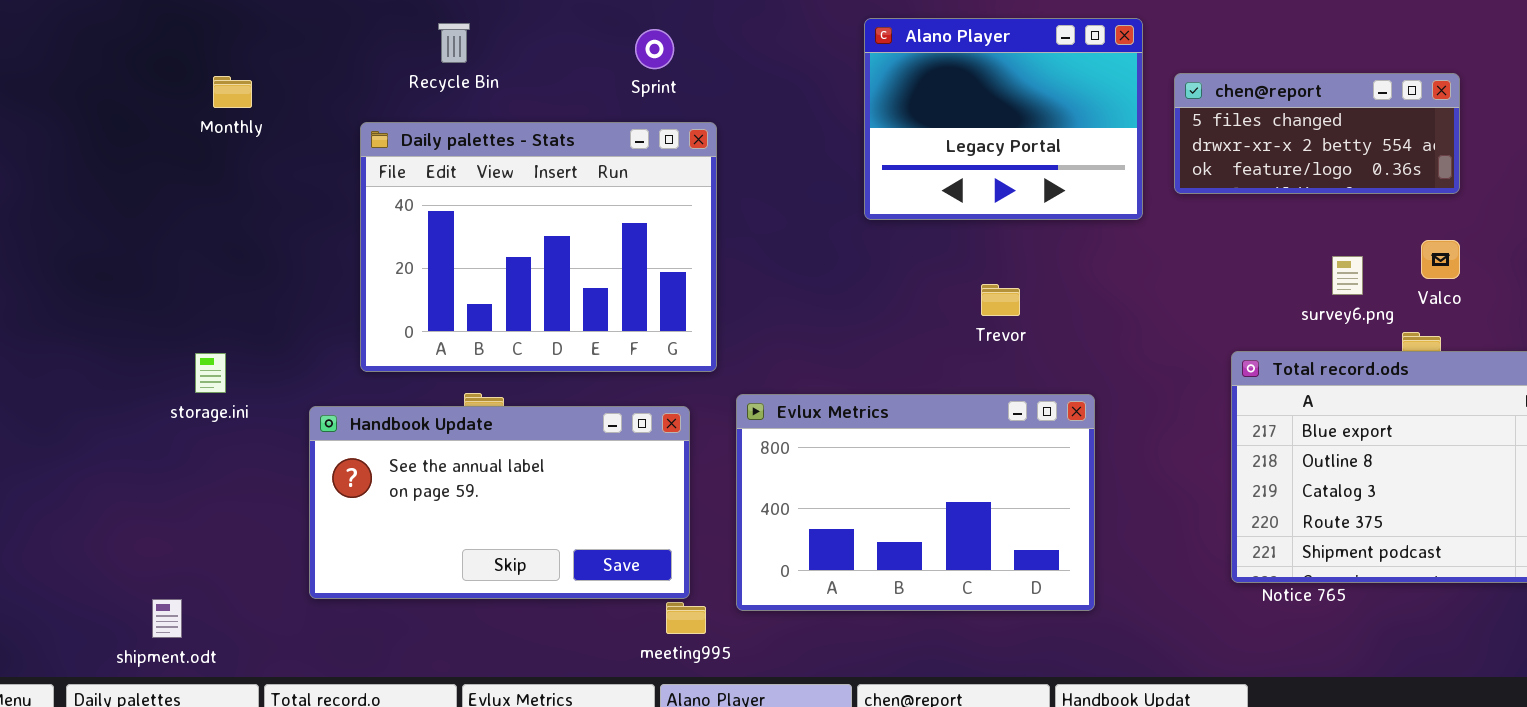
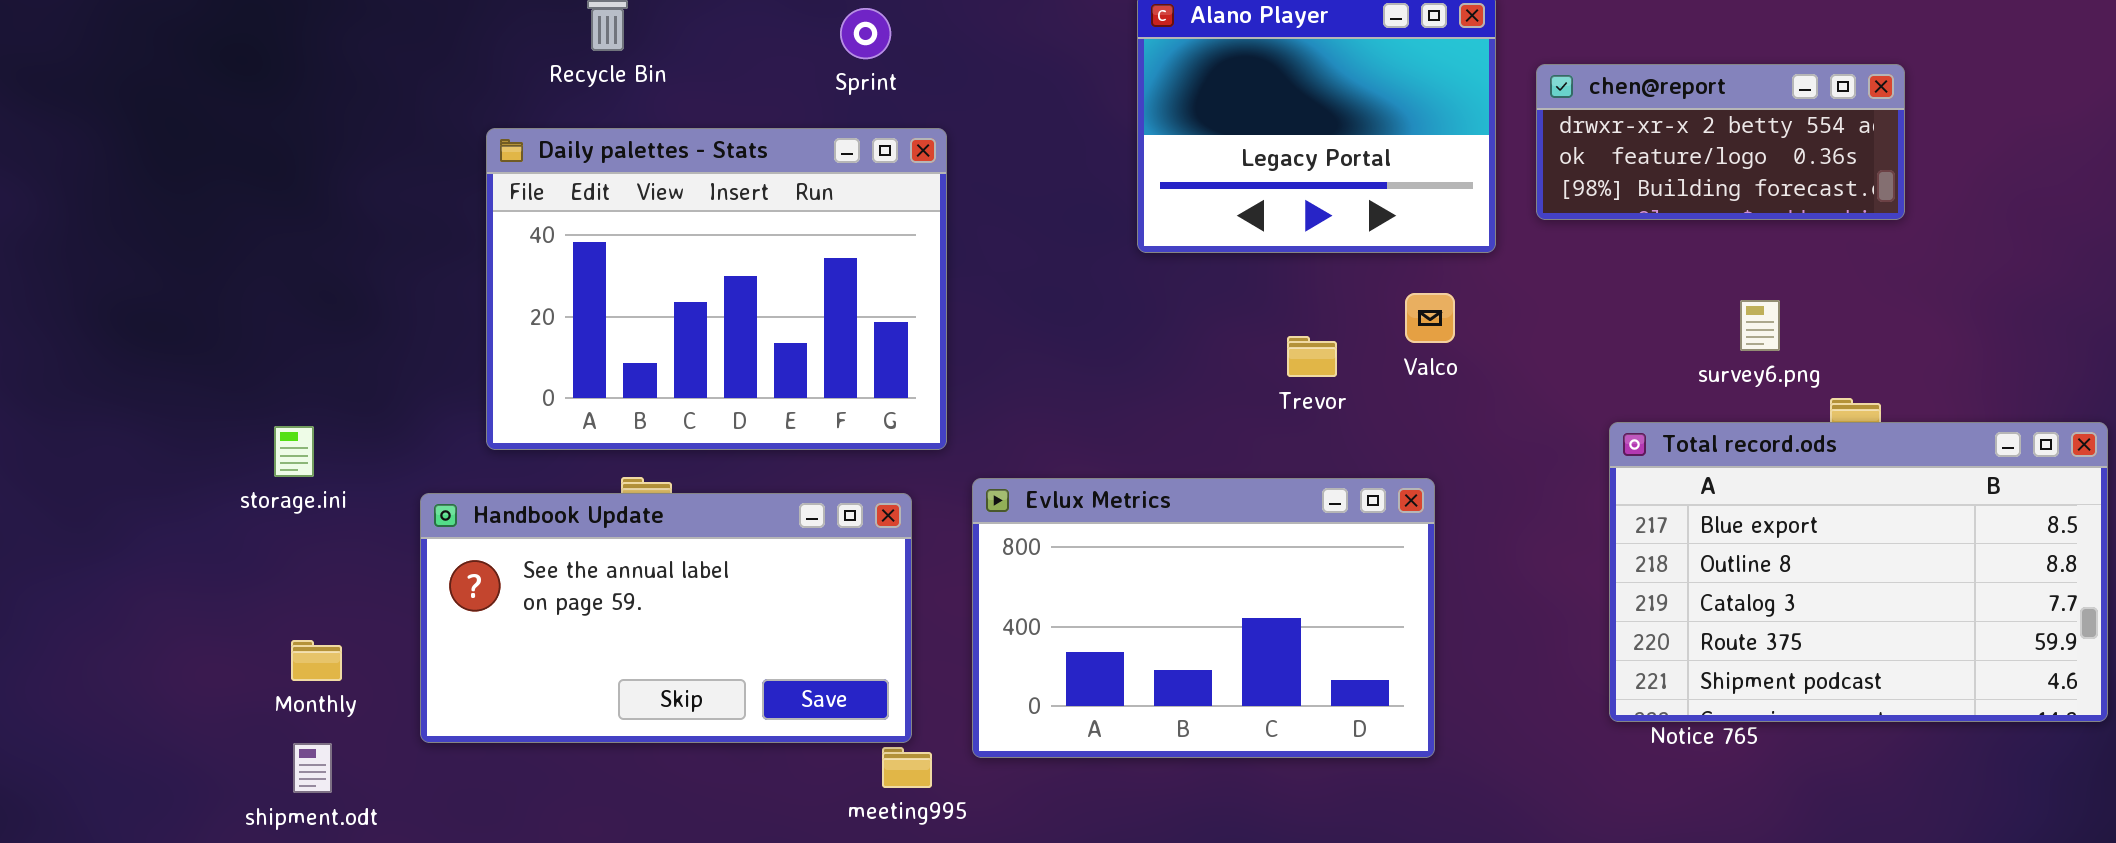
chen@report: [1174,73,1460,194] -> [1536,64,1905,220], scrolled down 1 row
Monthly: [213,76,252,108] -> [291,640,342,681], moved
Valco: [1421,240,1460,279] -> [1405,293,1455,343], moved
shipment.odt: [152,599,182,638] -> [293,743,332,793], moved

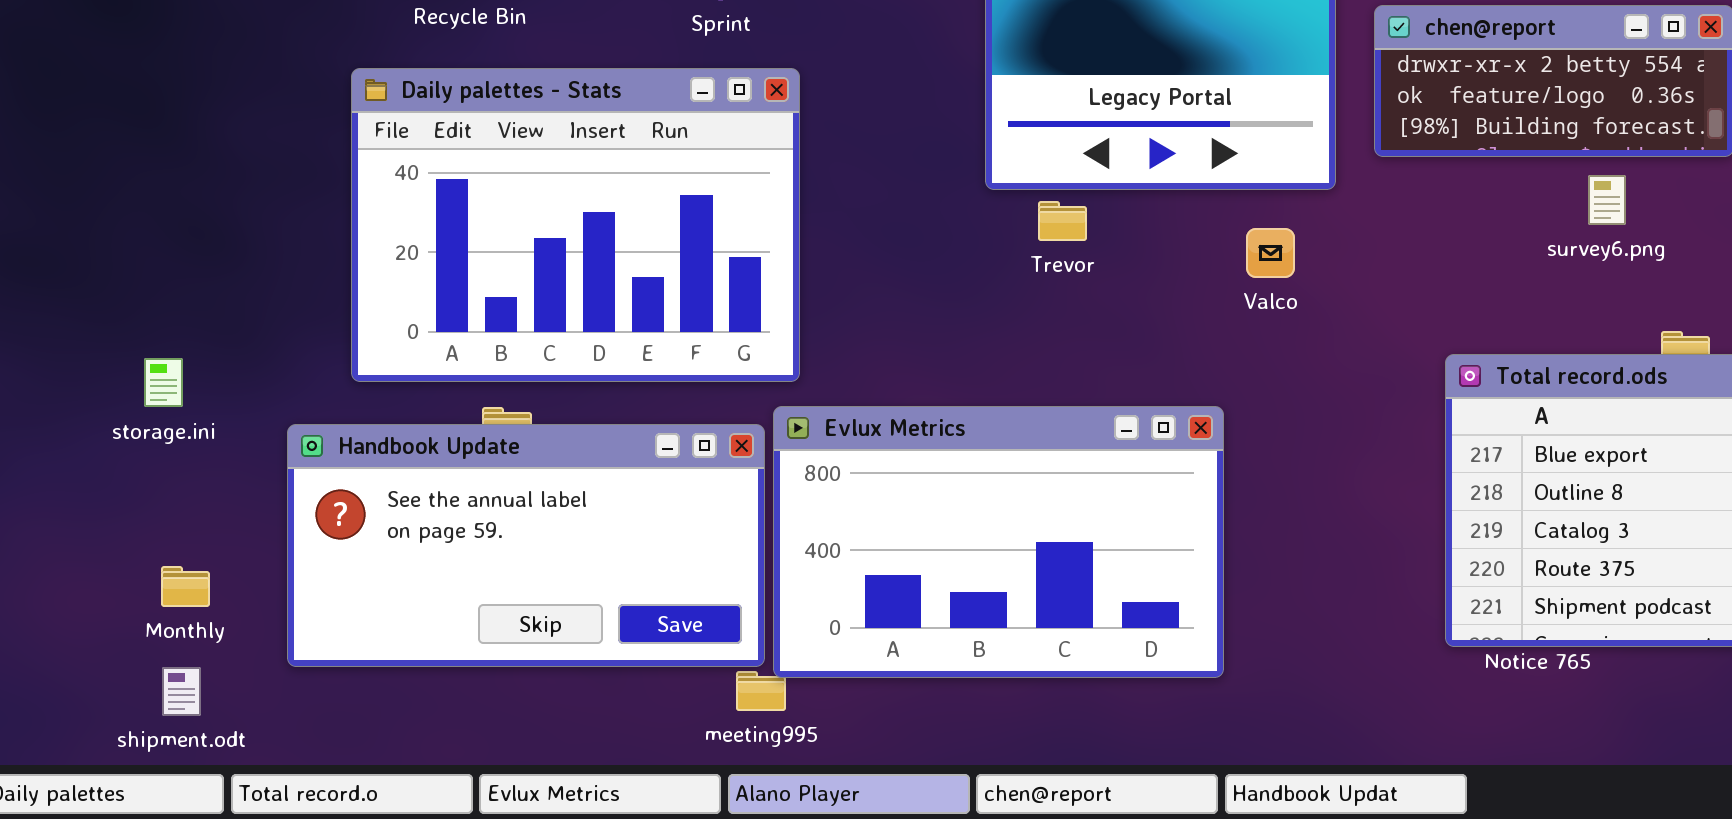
survey6.png: [1740,300,1780,351] -> [1588,175,1626,225], moved
Trevor: [1287,336,1337,377] -> [1038,201,1087,241], moved
Evlux Metrics: [972,478,1435,758] -> [773,406,1224,678], moved

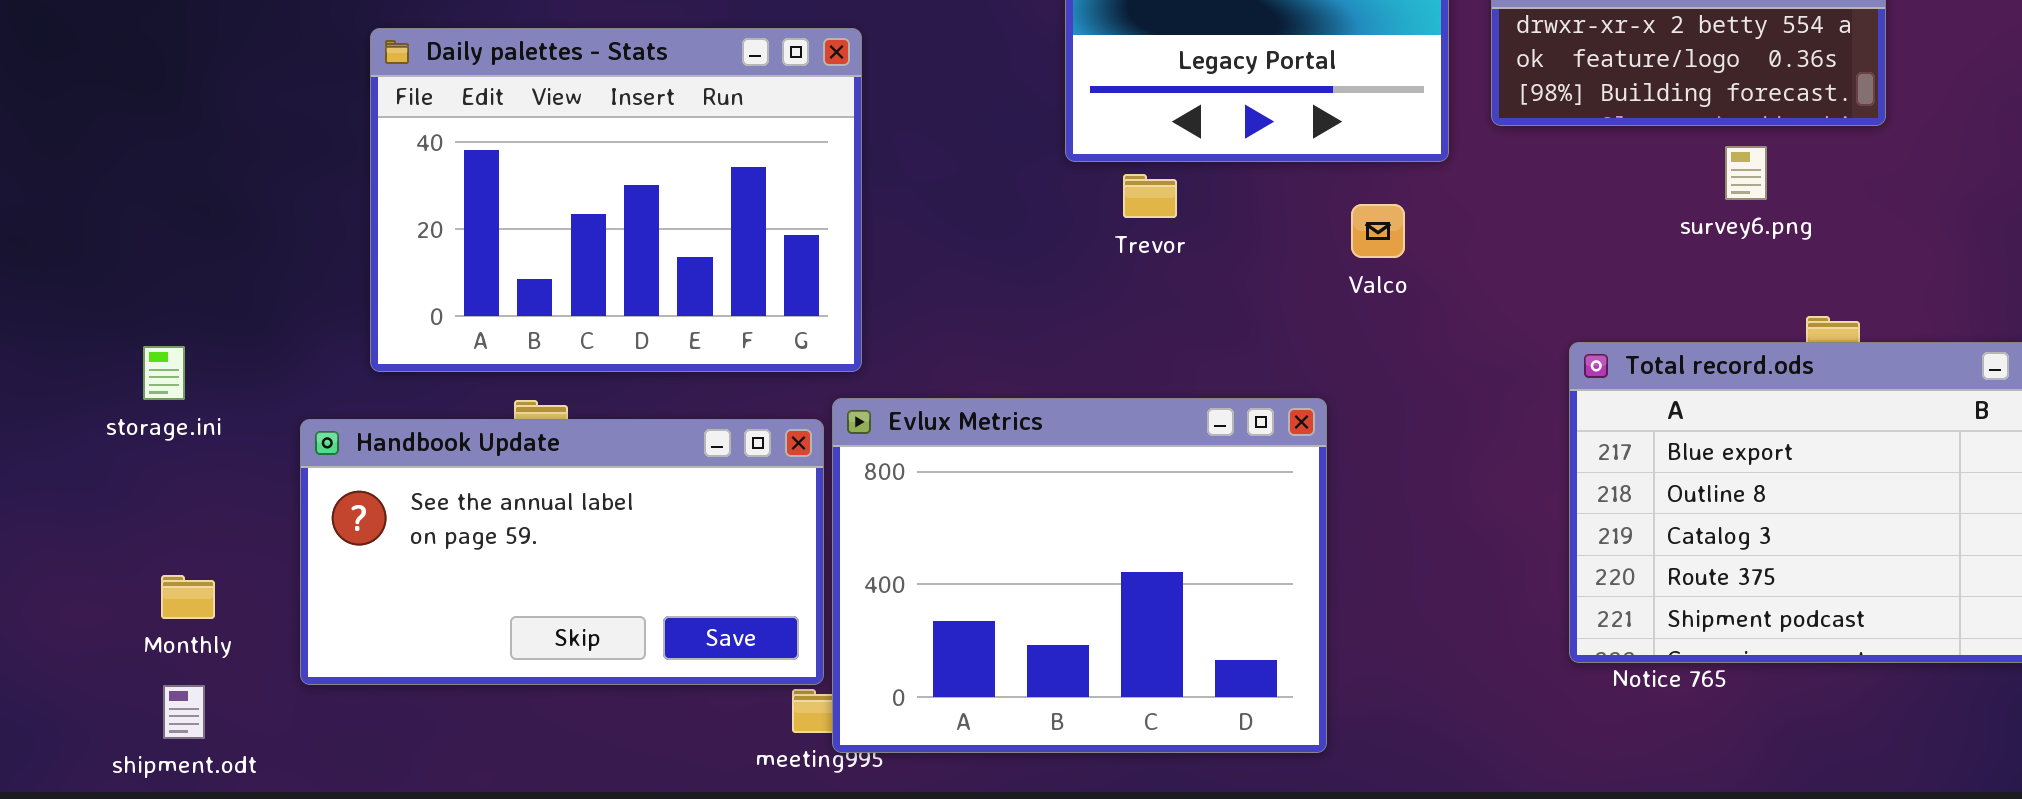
Evlux Metrics: [773,406,1224,678] -> [832,398,1327,753], resized

